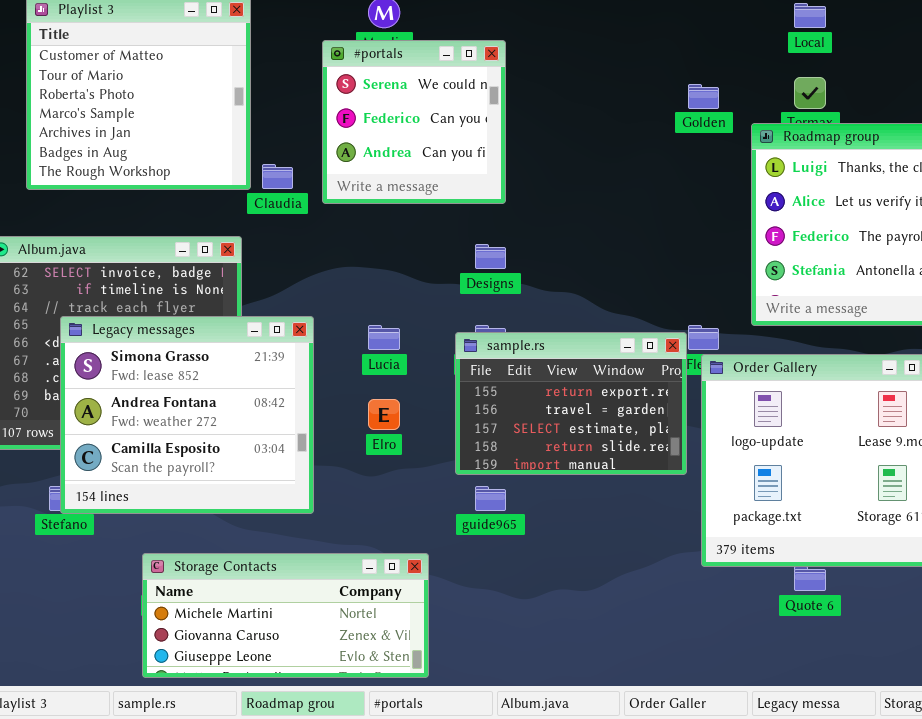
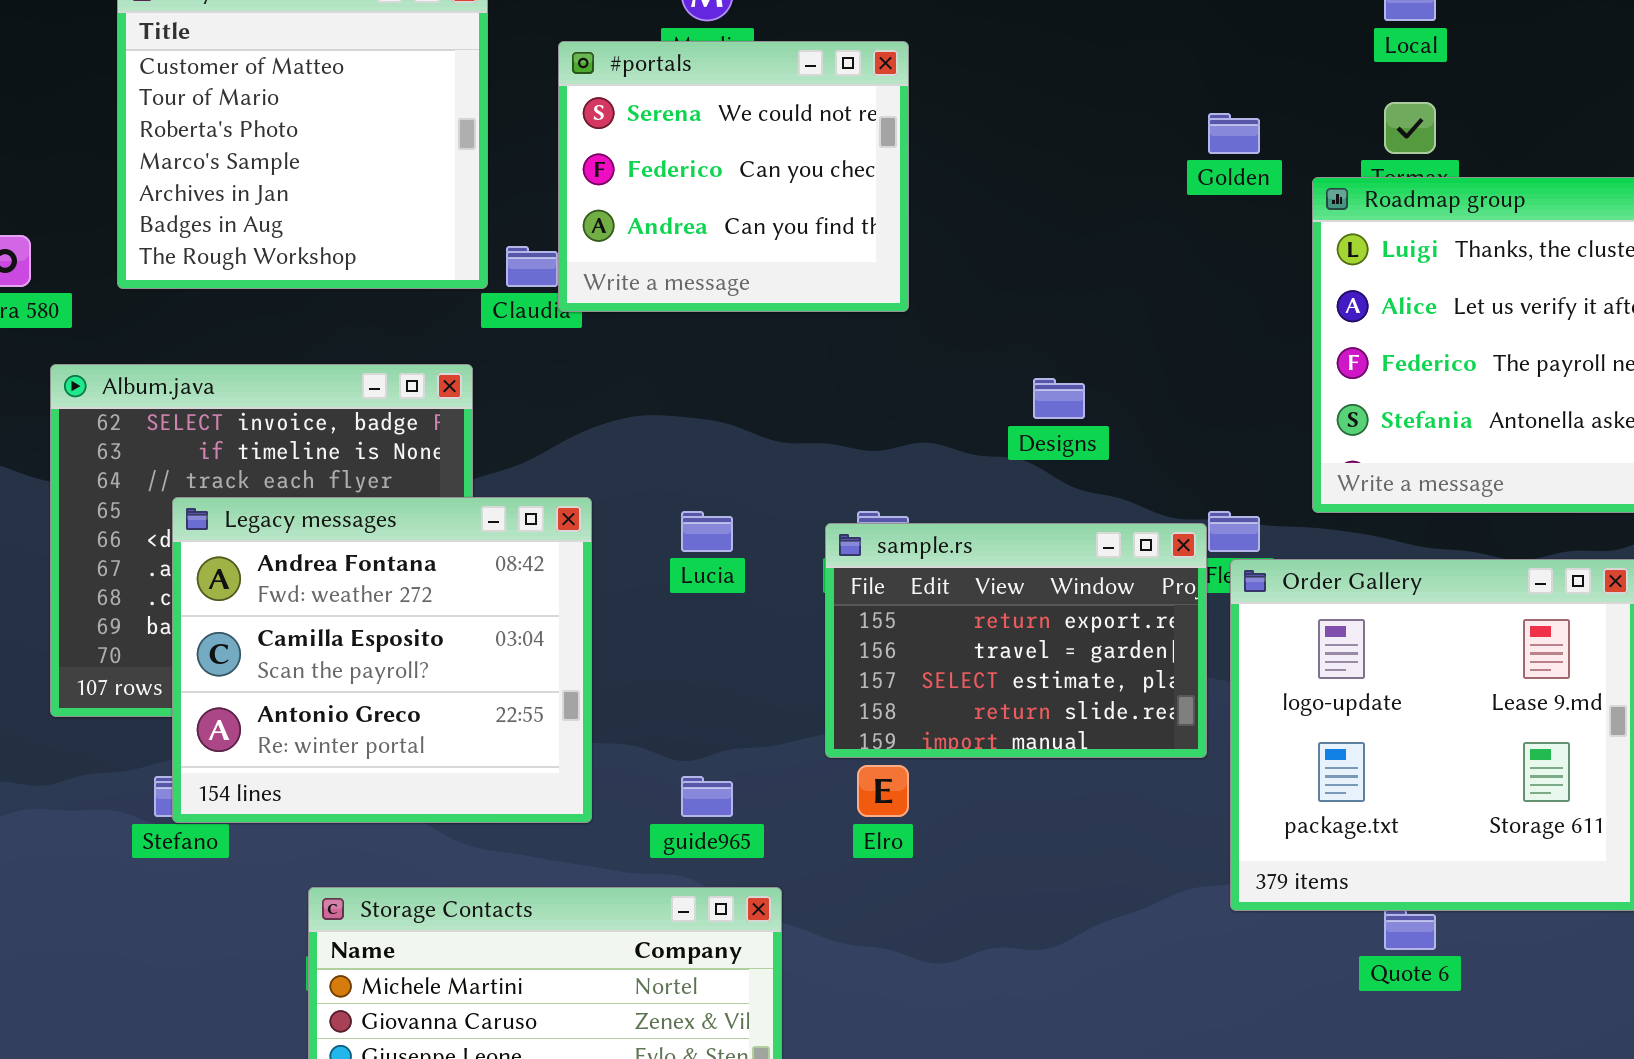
#portals: [322,40,506,204] -> [558,41,909,312], resized
Designs: [475,244,506,269] -> [1033,378,1085,419], moved
Legacy messages: [60,316,314,514] -> [172,497,592,823], scrolled down 1 row
Elro: [368,399,400,430] -> [857,765,909,817], moved
guide965: [475,486,506,511] -> [681,776,733,817], moved

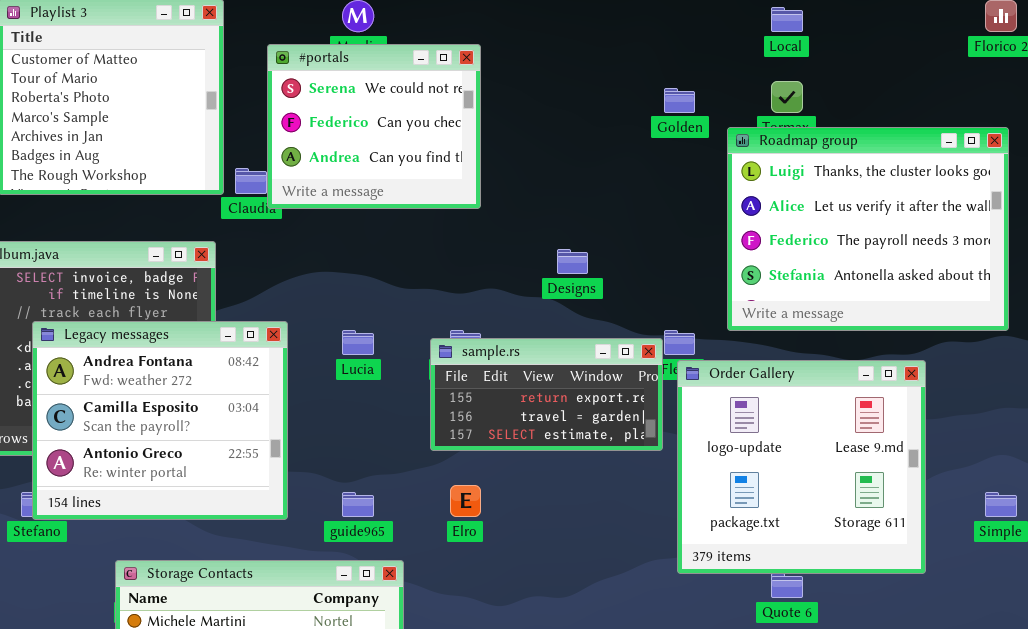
sample.rs: [825,523,1207,758] -> [430,338,663,451], resized

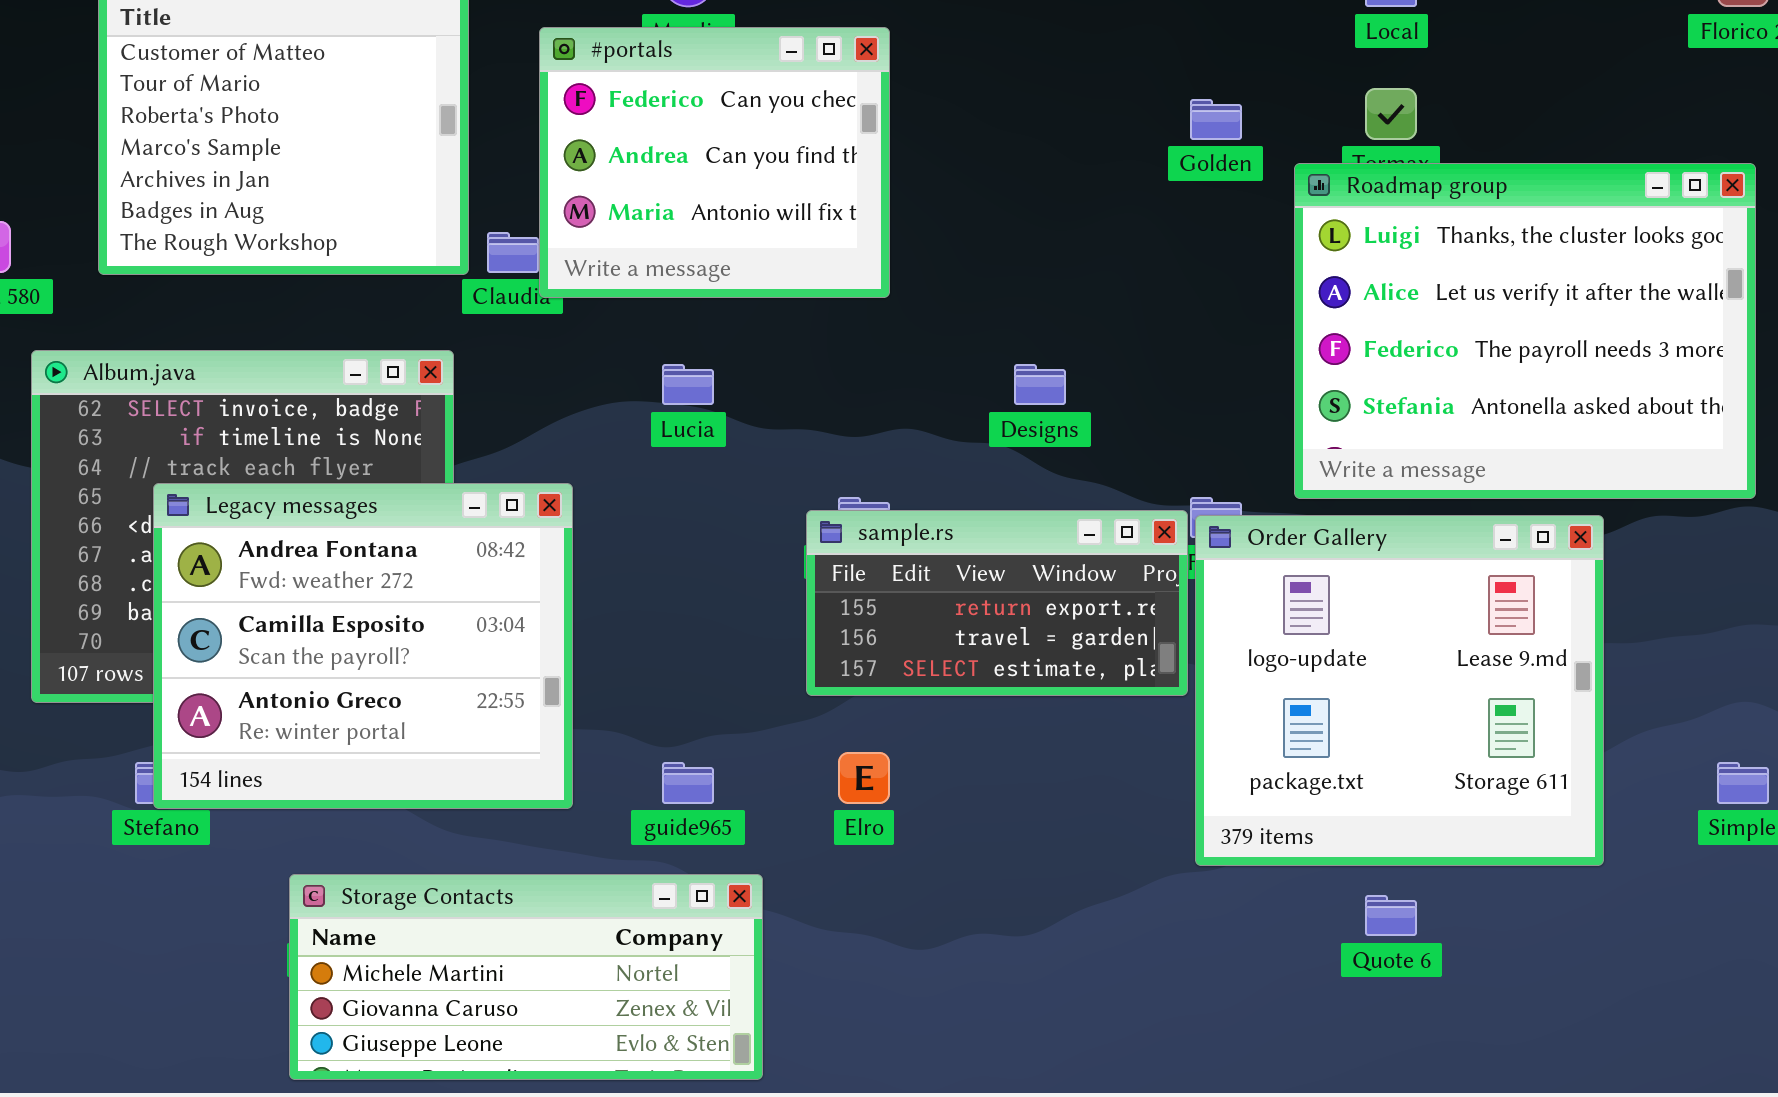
#portals: [267,44,481,209] -> [539,27,890,298], scrolled down 1 row
Lucia: [342,330,374,355] -> [662,364,714,405], moved
Order Gallery: [677,360,926,574] -> [1195,515,1604,866], moved

